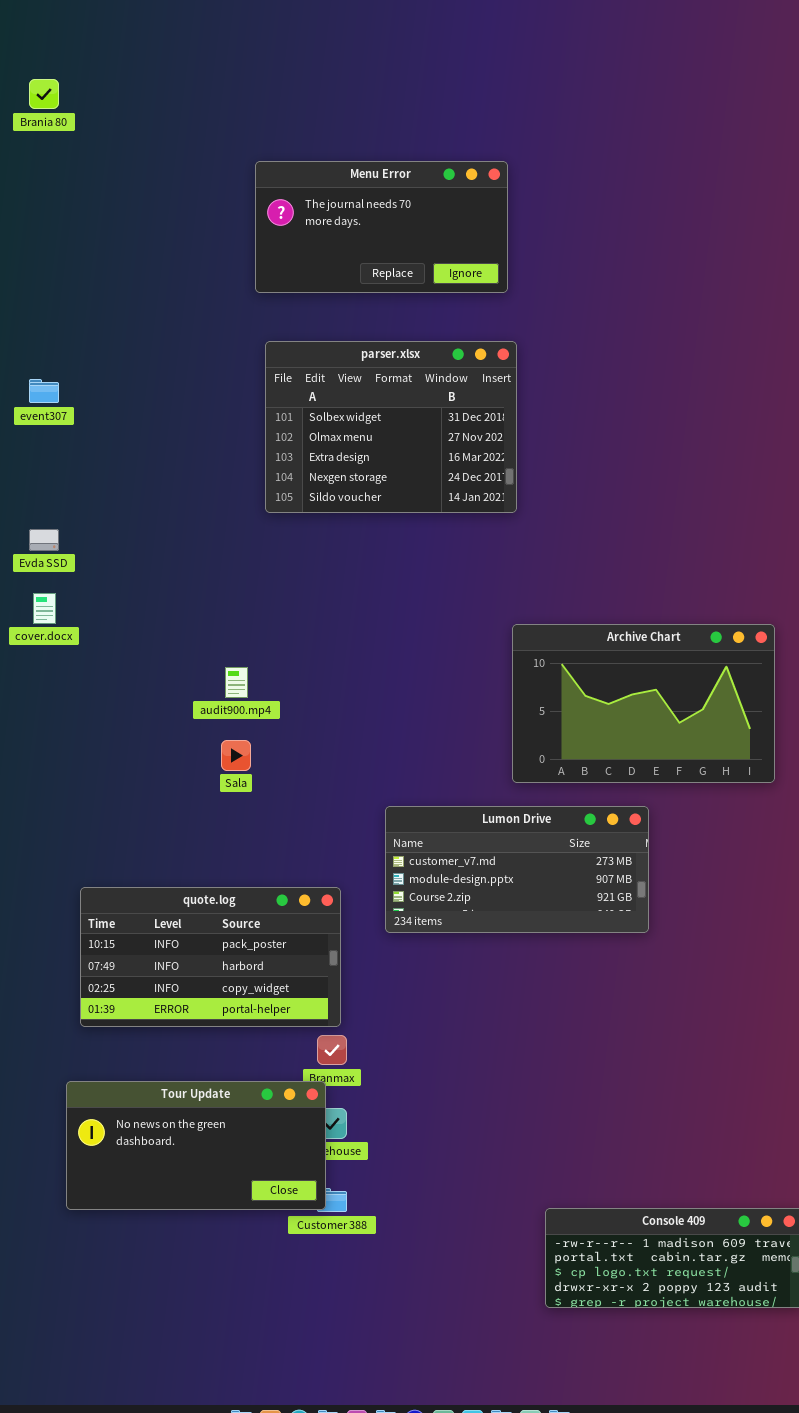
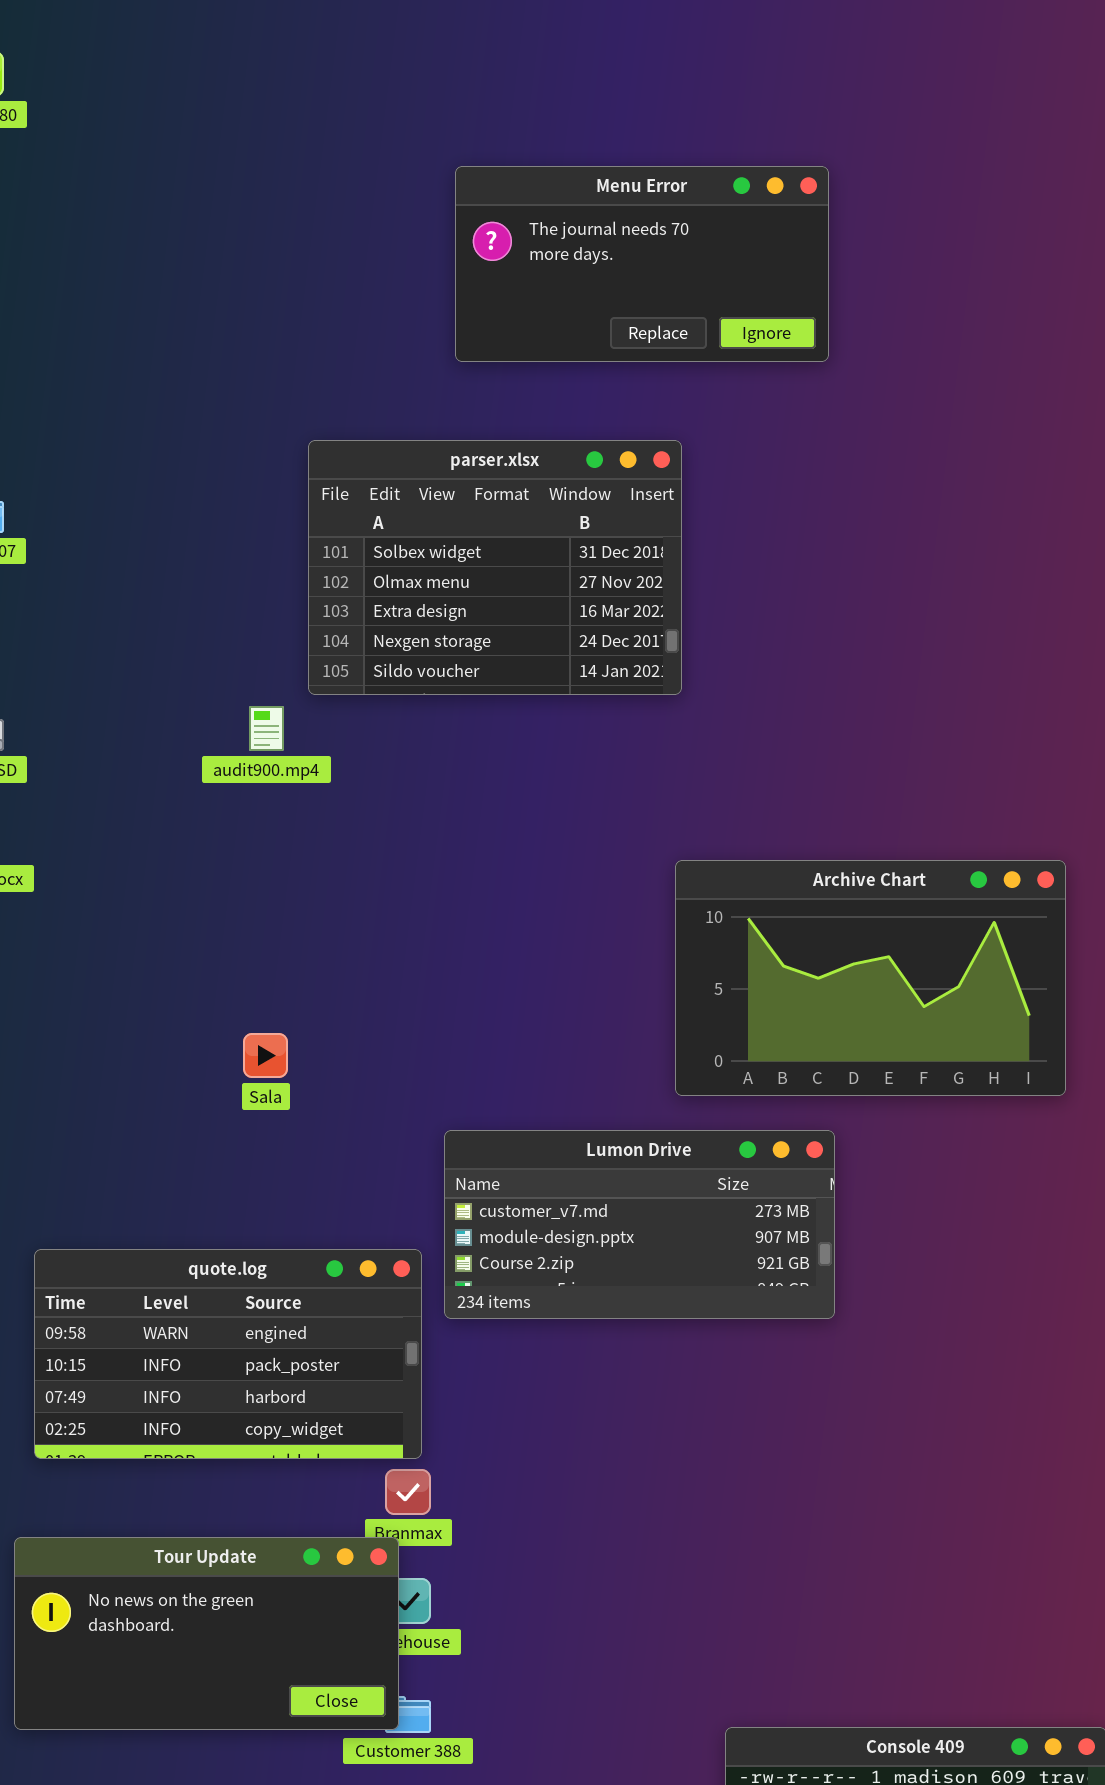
Menu Error: [255,161,508,293] -> [455,166,829,362], moved
audit900.mp4: [225,667,248,698] -> [249,706,284,751], moved
Lumon Drive: [385,806,649,933] -> [444,1130,835,1319], moved
quote.log: [80,887,341,1027] -> [34,1249,422,1459], scrolled up 1 row

